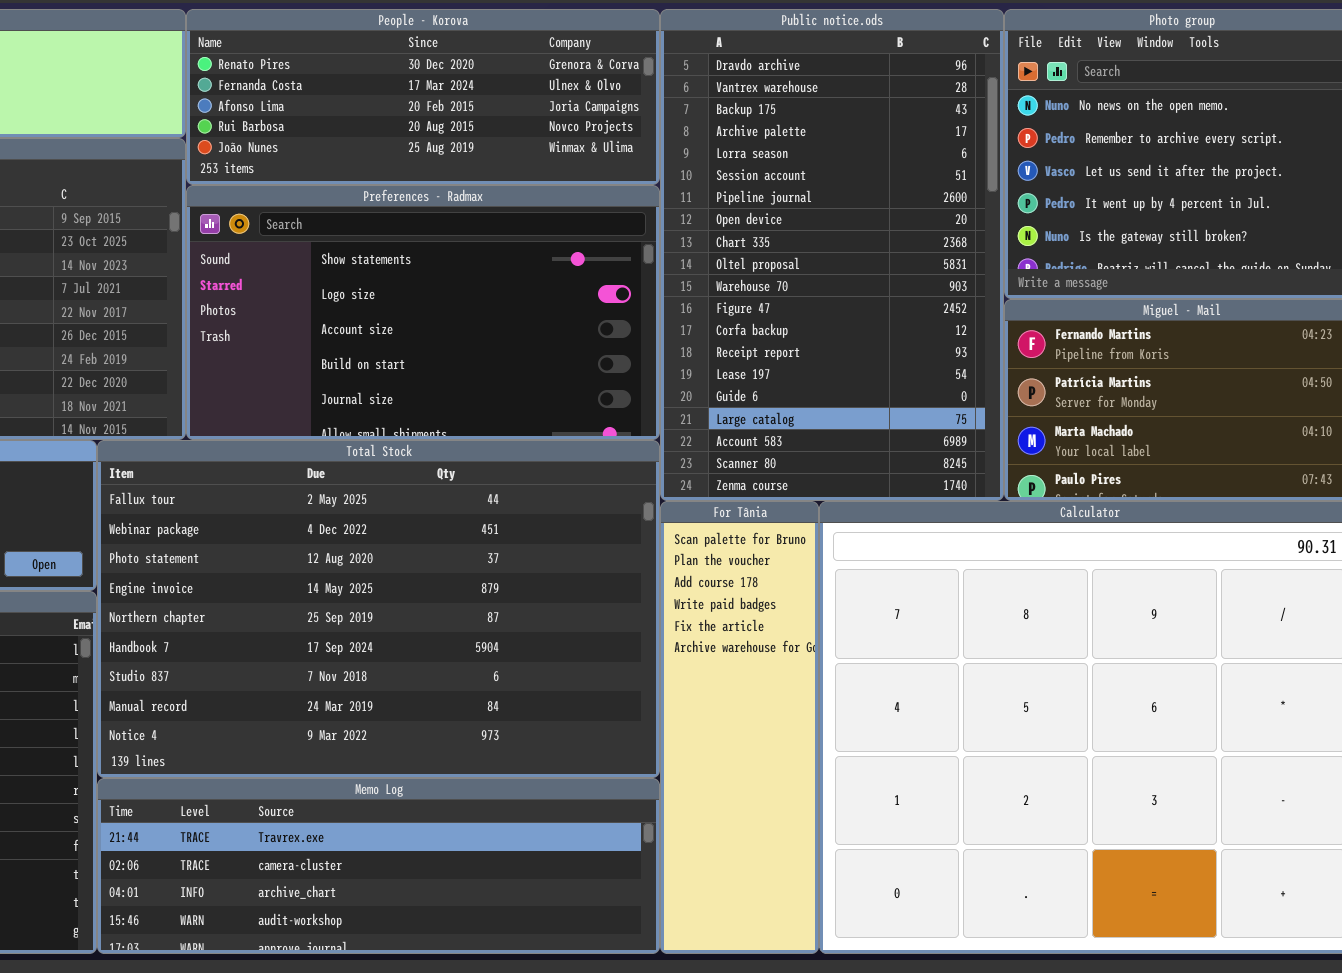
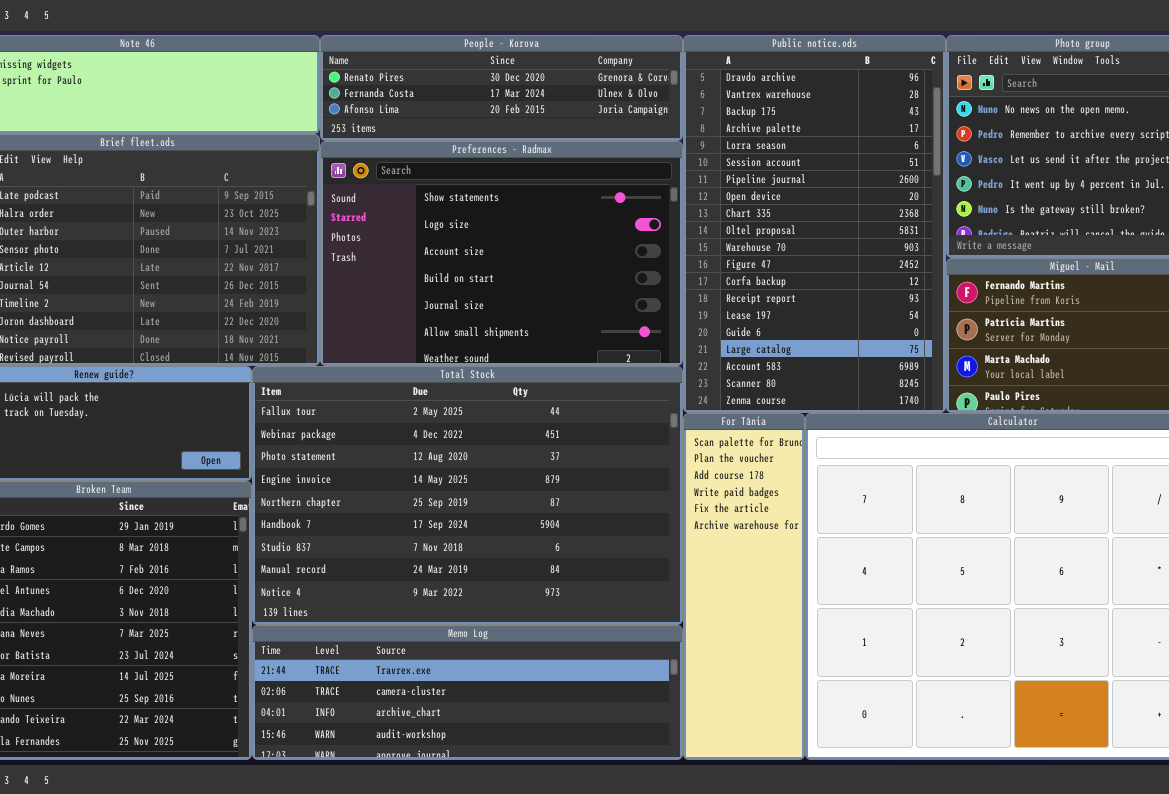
People - Korova: [186,9,660,185] -> [320,35,683,141], resized
Preferences - Radmax: [186,185,660,440] -> [320,141,683,366], resized

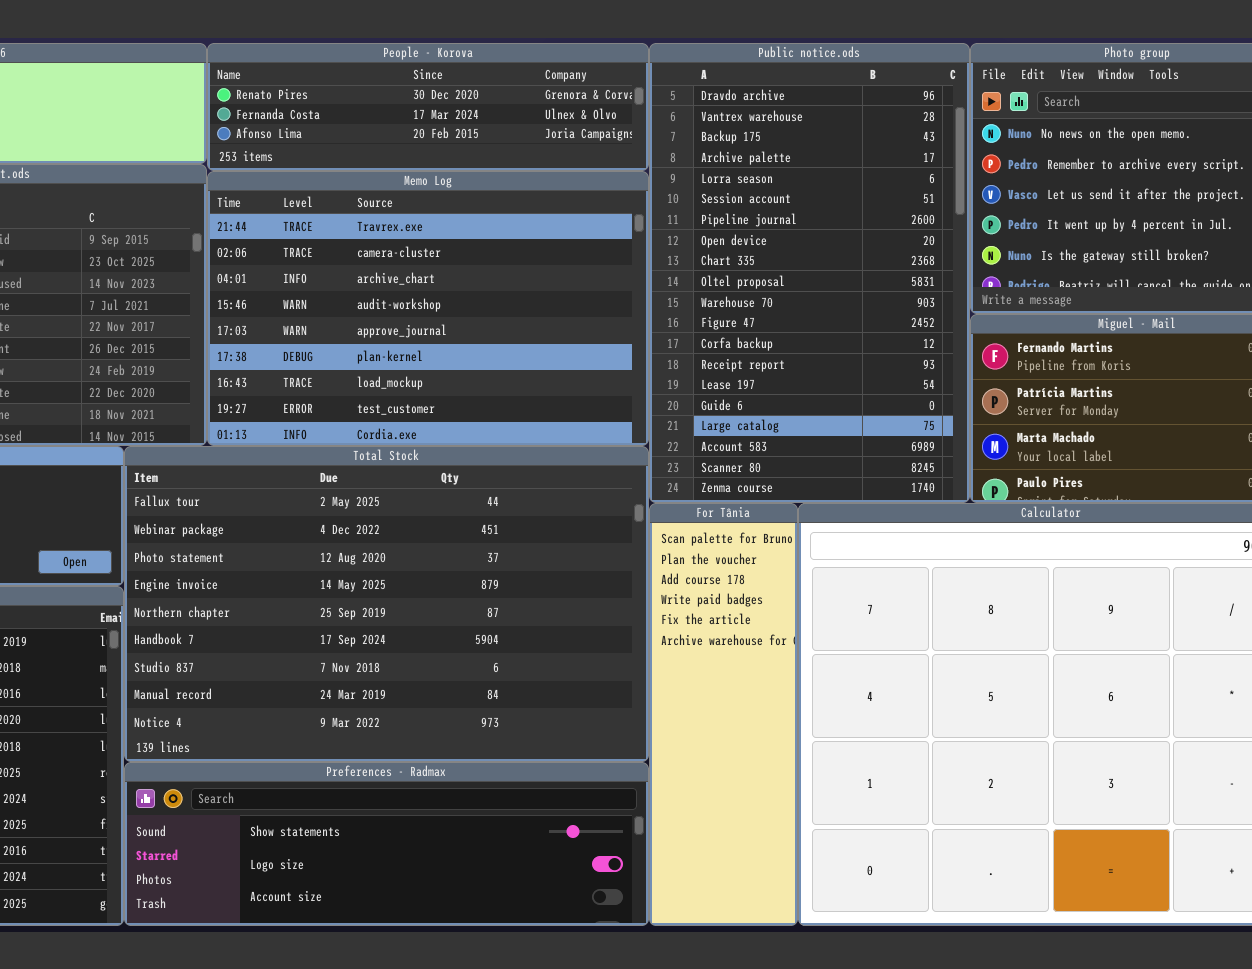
Preferences - Radmax: [320,141,683,366] -> [124,762,649,926], moved, resized
Memo Log: [252,625,683,760] -> [207,171,649,446], moved, resized

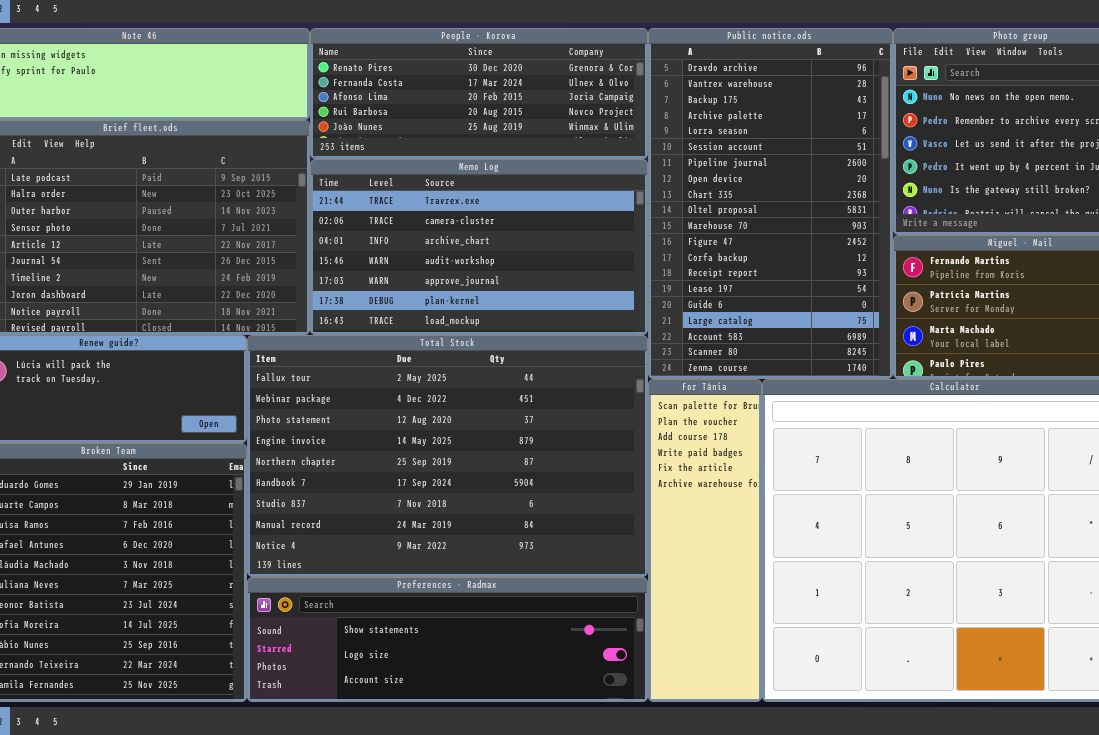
People - Korova: [207,43,649,171] -> [310,28,648,159], resized
Memo Log: [207,171,649,446] -> [310,159,648,335], resized

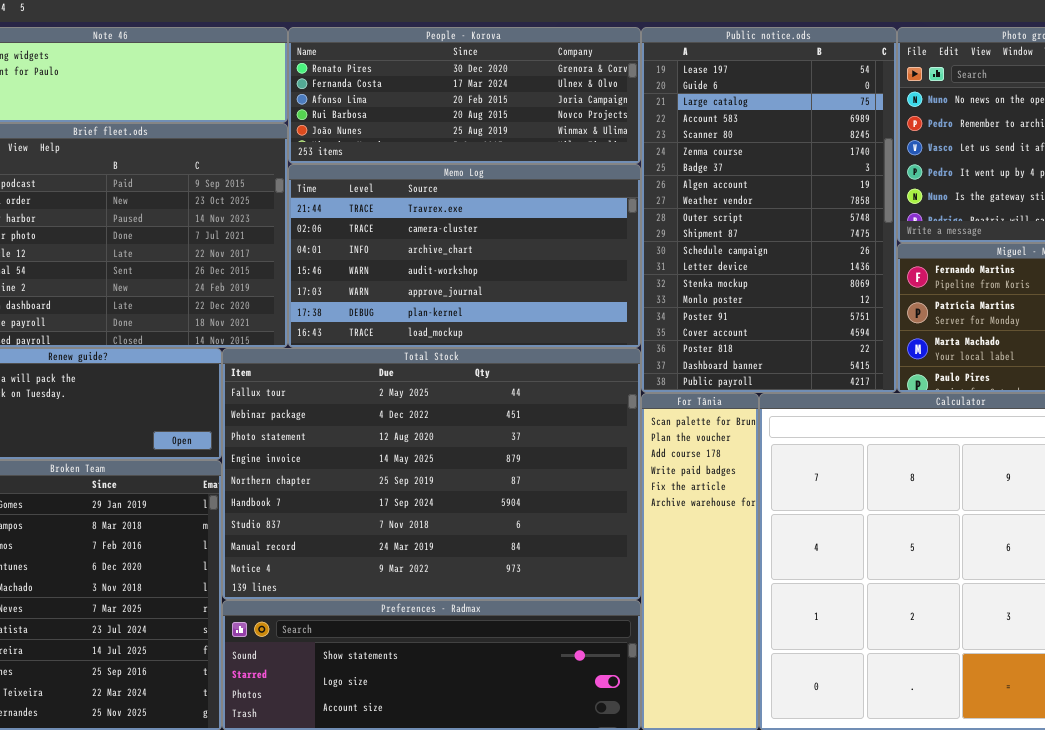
Public notice.ods: [648,28,893,379] -> [641,27,897,393], scrolled down 14 rows

